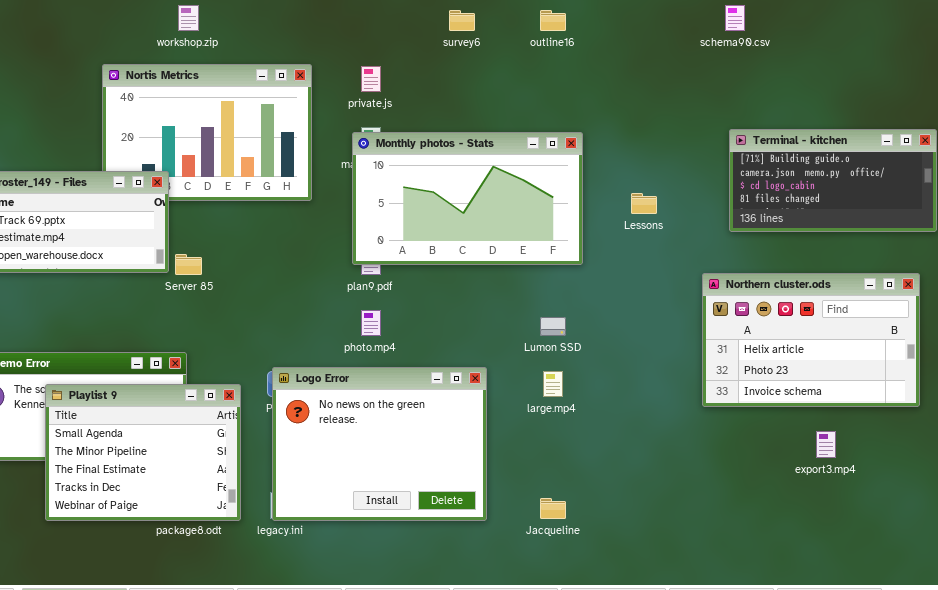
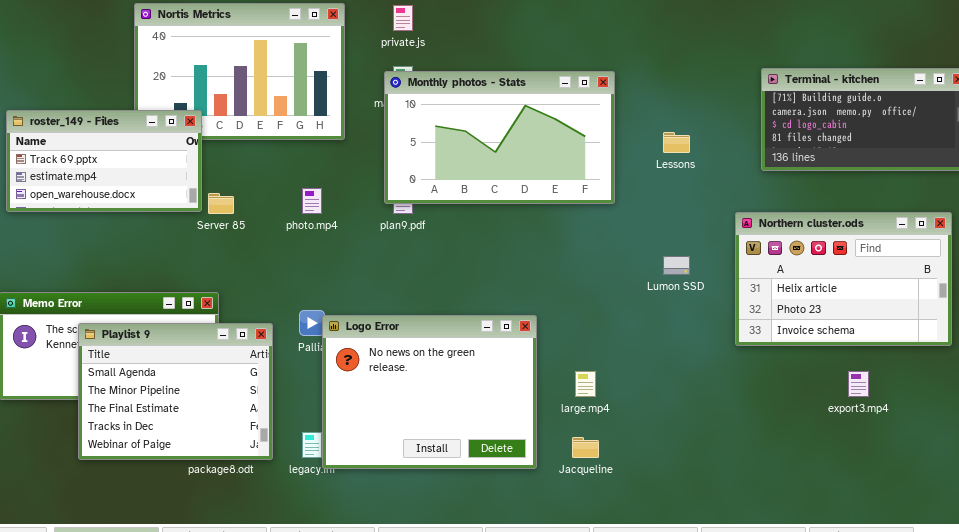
photo.mp4: [361,310,381,336] -> [302,188,322,214], moved
Lumon SSD: [540,317,566,336] -> [663,256,690,275], moved
Logo Error: [272,367,487,521] -> [322,315,537,469], moved
large.mp4: [543,371,563,397] -> [575,371,596,397], moved

